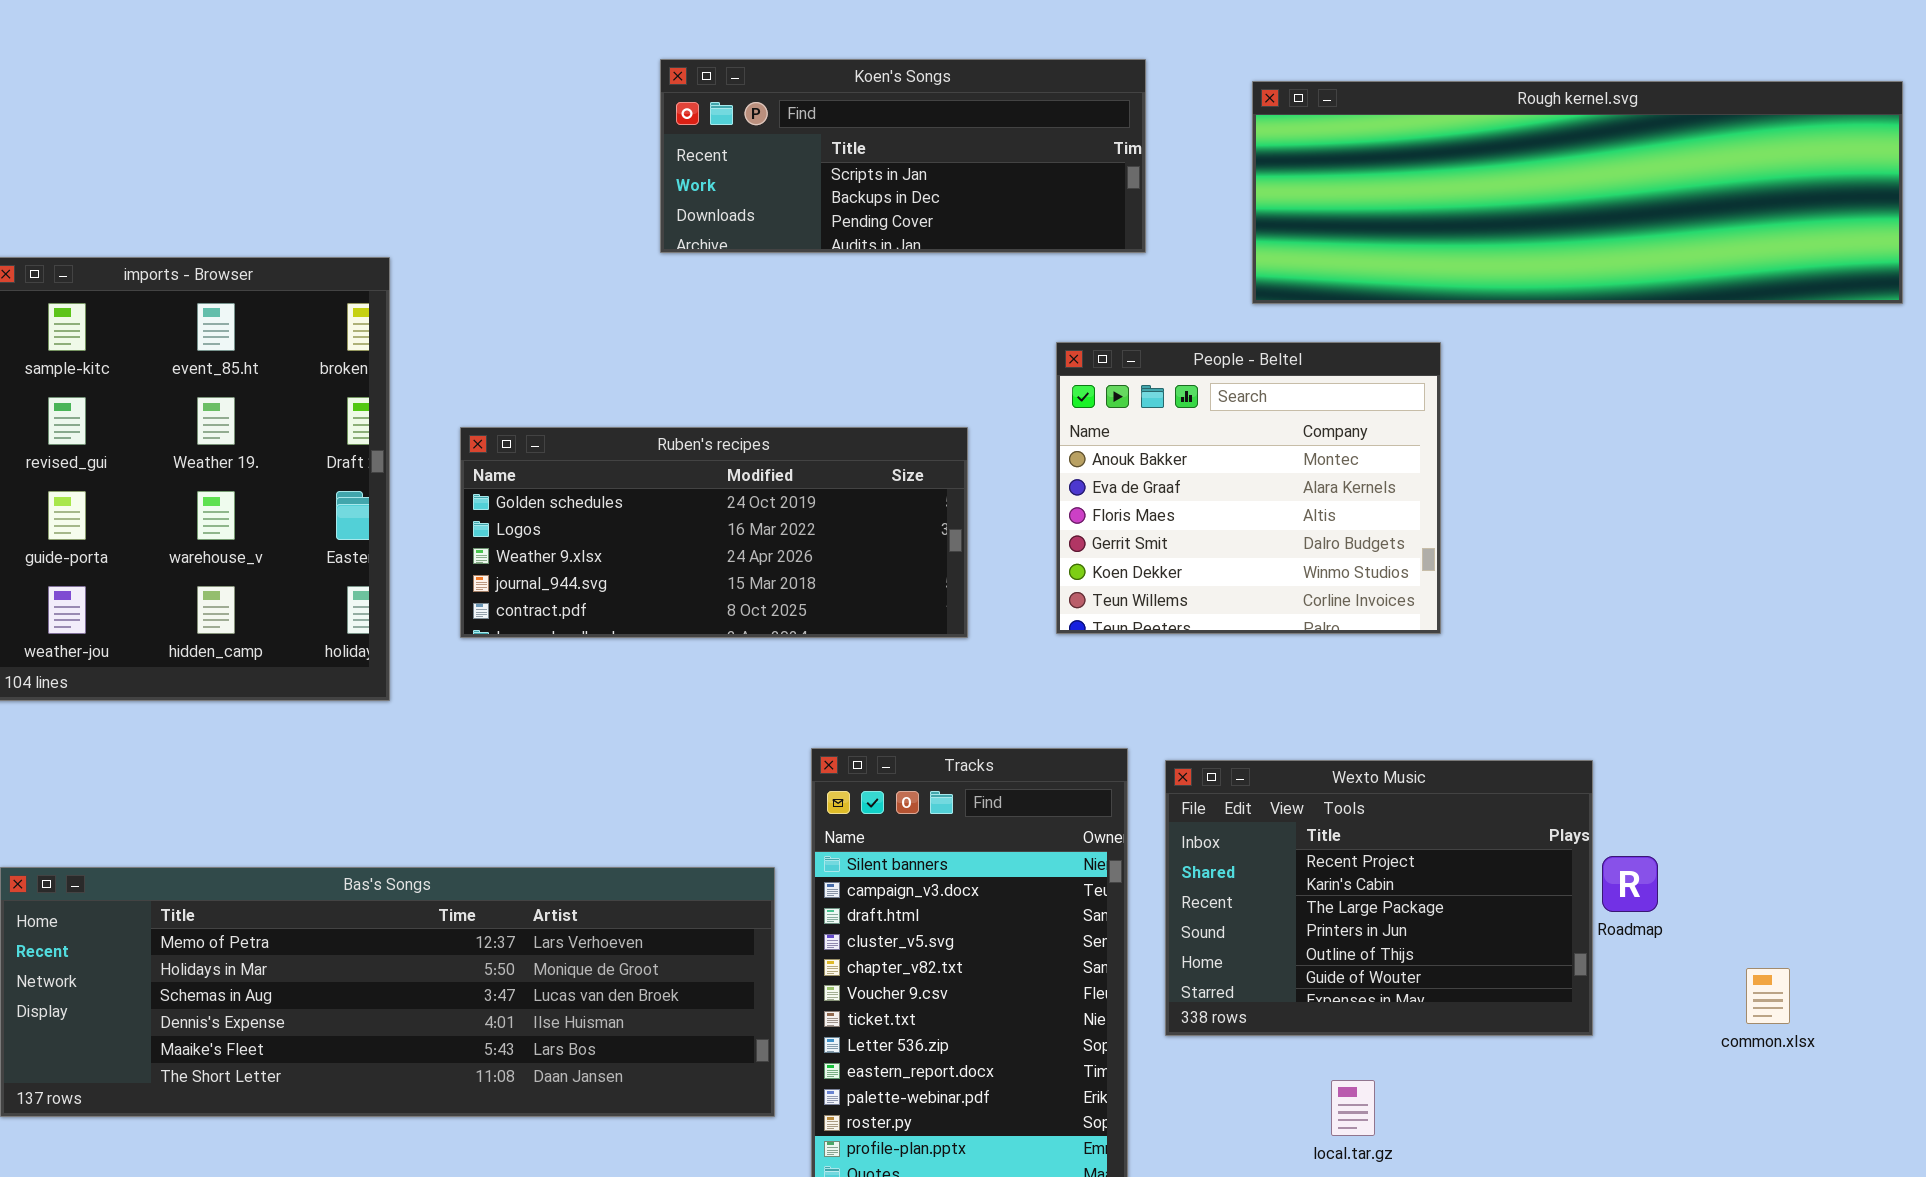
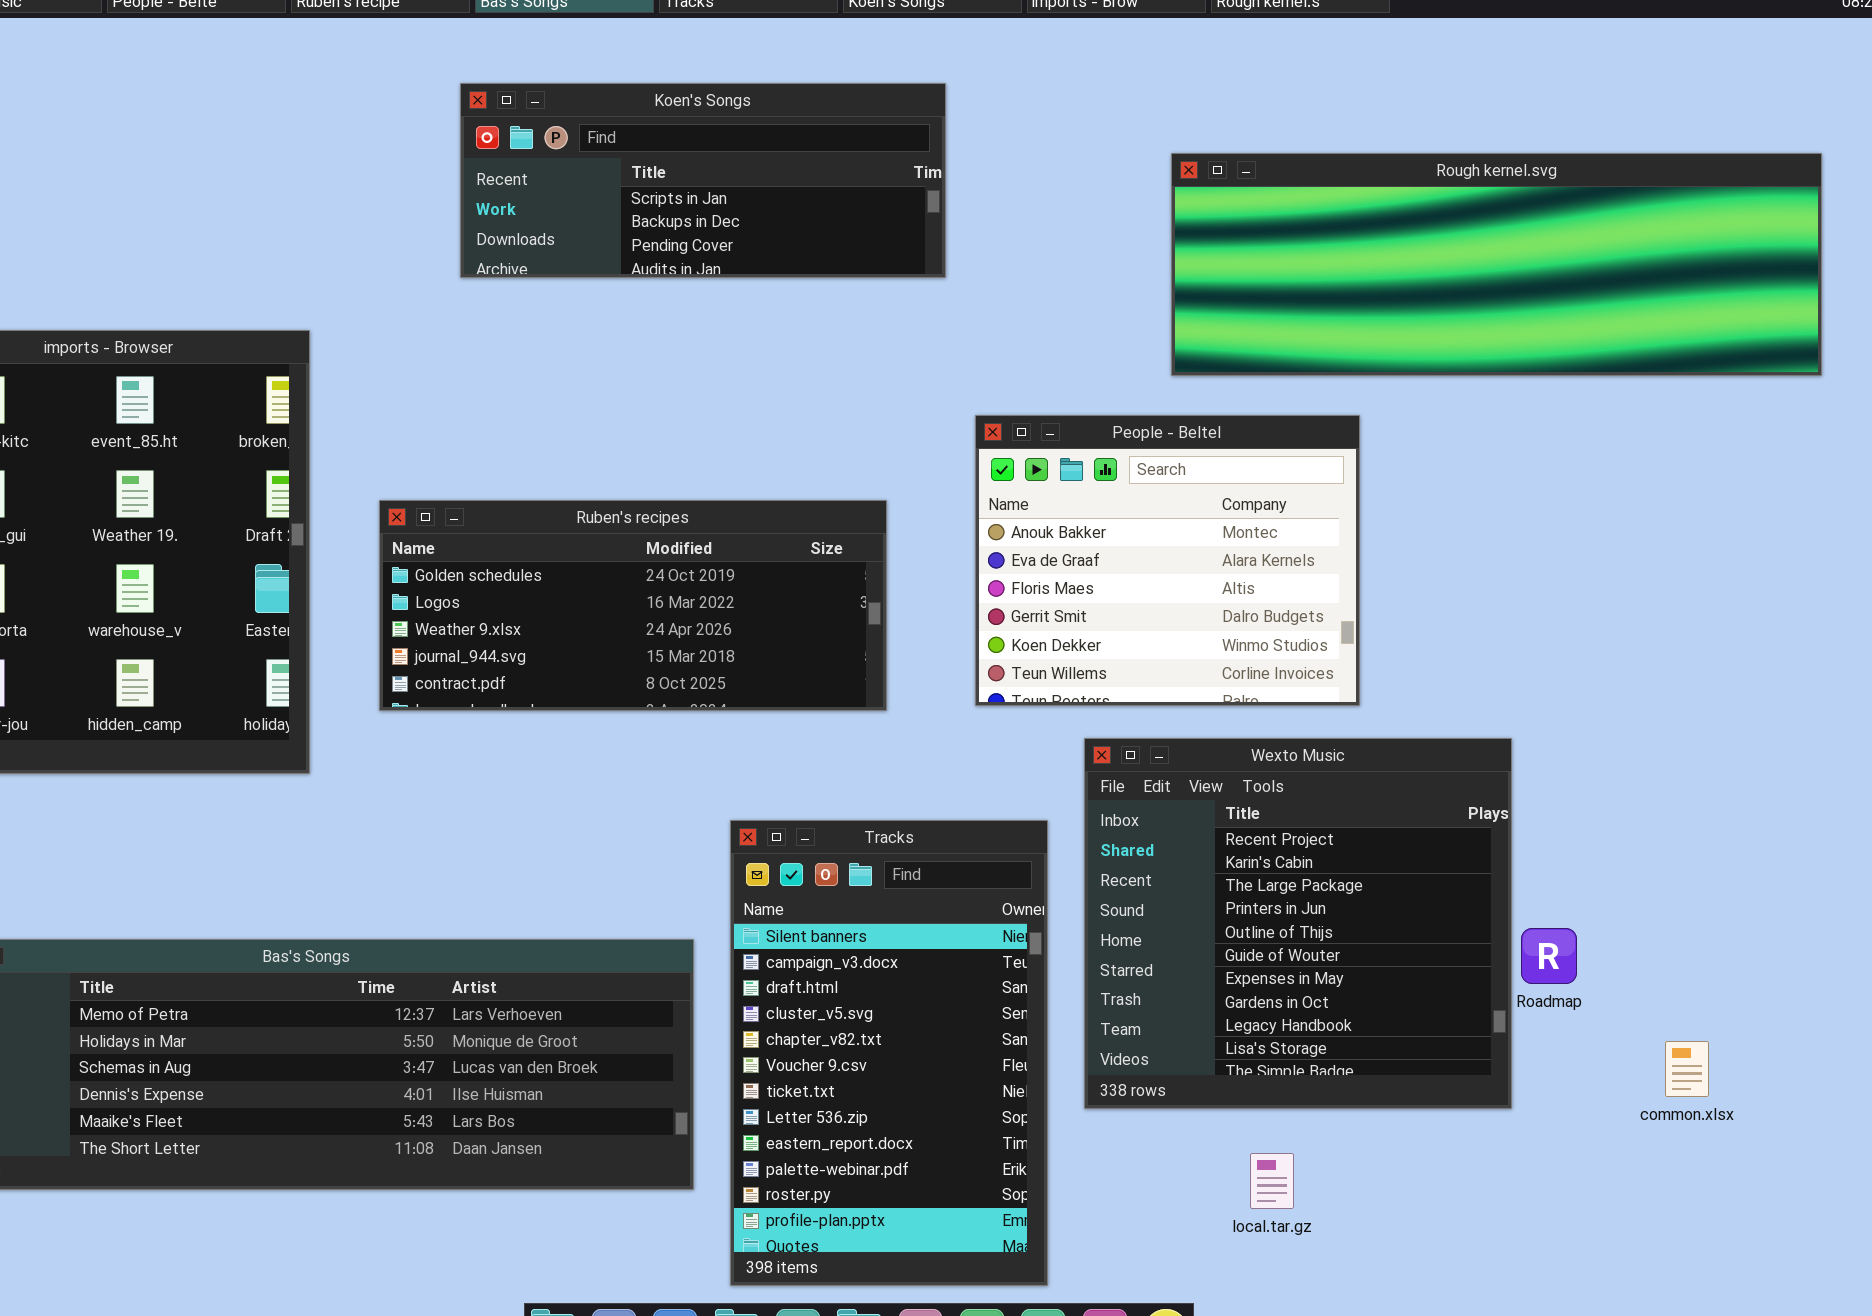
Koen's Songs: [660,59,1146,253] -> [460,83,946,278], moved
Wexto Music: [1165,760,1593,1036] -> [1084,738,1512,1109], resized

